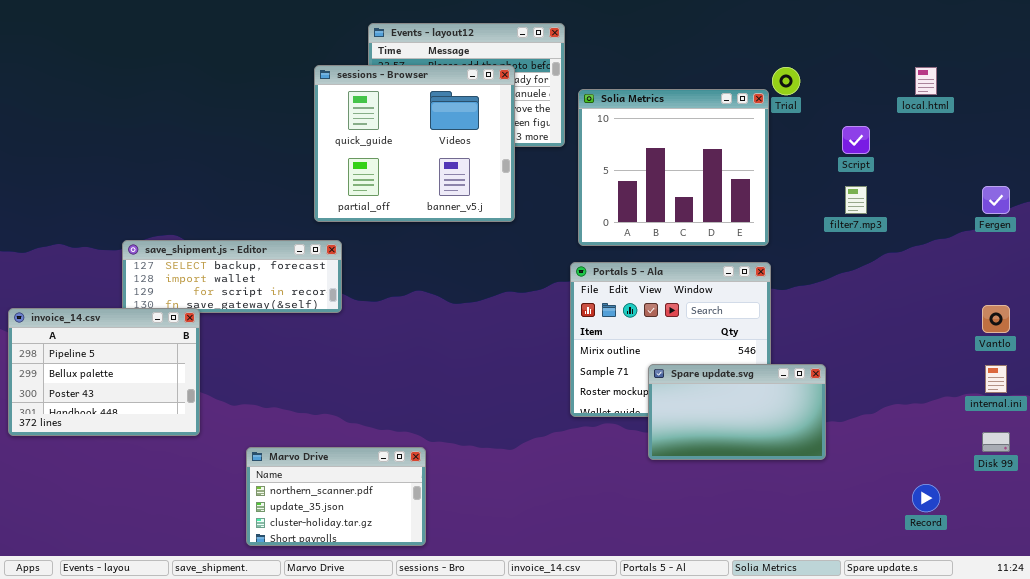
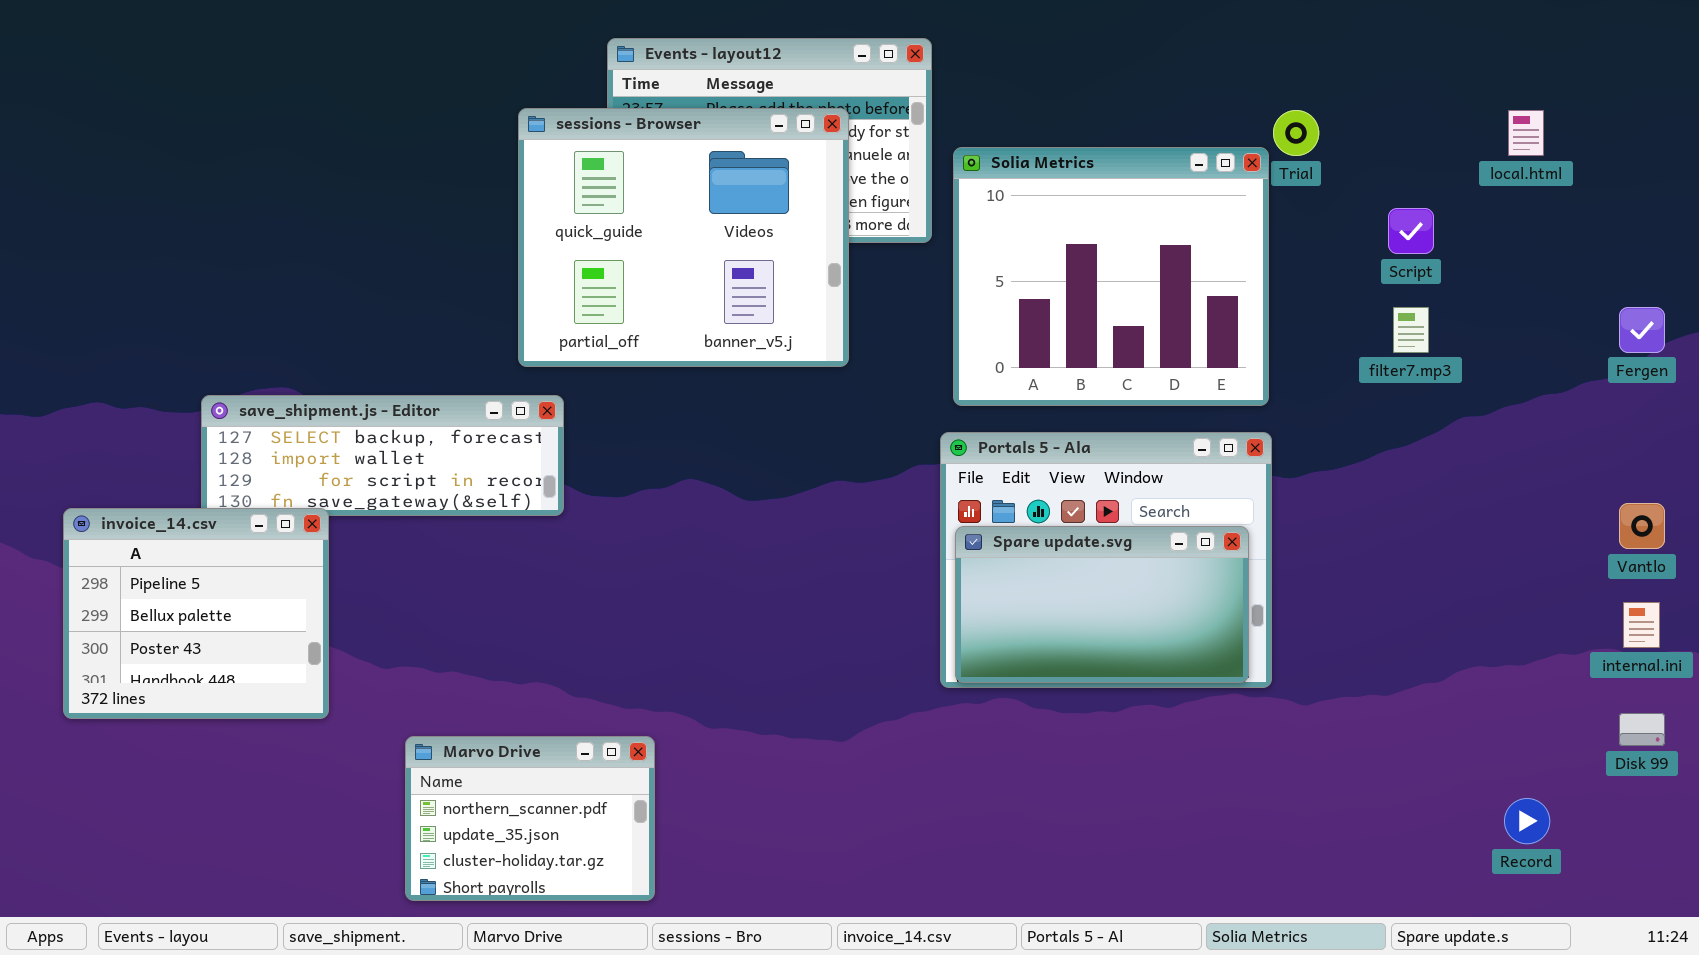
invoice_14.csv: [8,308,200,436] -> [63,508,329,719], resized
Spare update.svg: [648,364,826,460] -> [955,526,1249,683], moved
Marvo Drive: [246,447,426,546] -> [405,736,655,901], resized

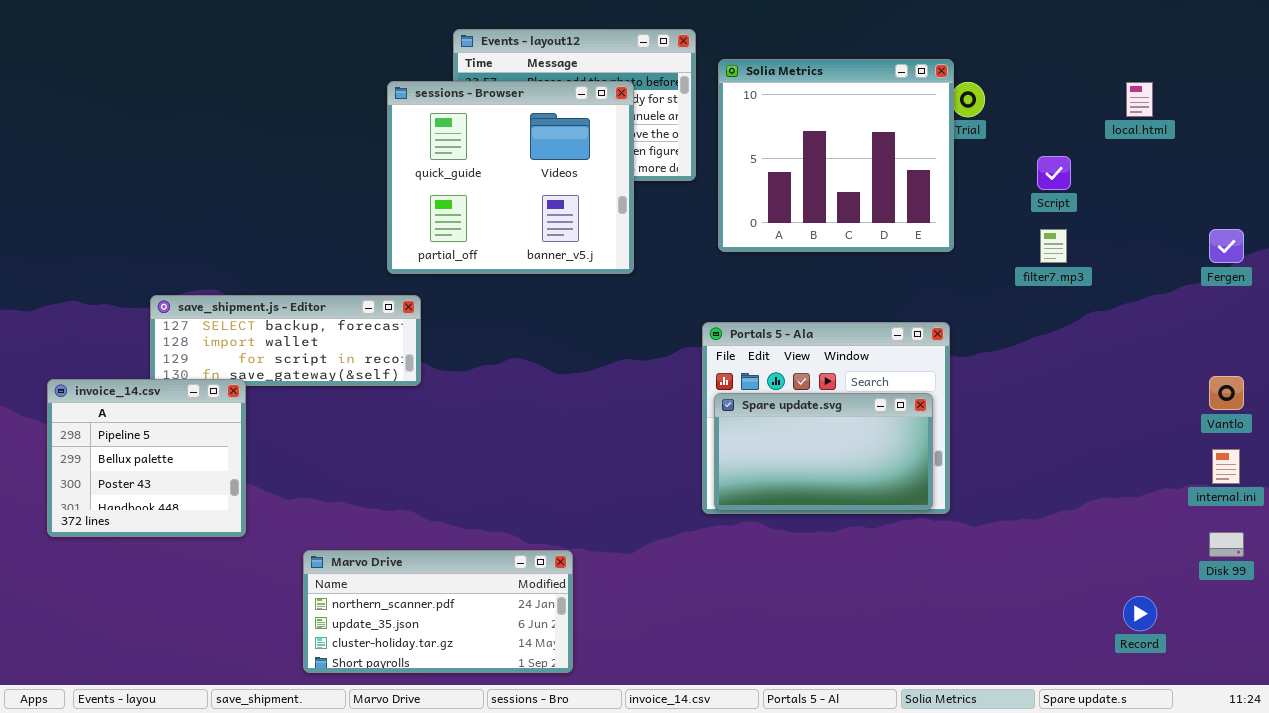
Solia Metrics: [953,147,1269,406] -> [718,59,954,252], moved
Marvo Drive: [405,736,655,901] -> [303,550,573,673], resized

